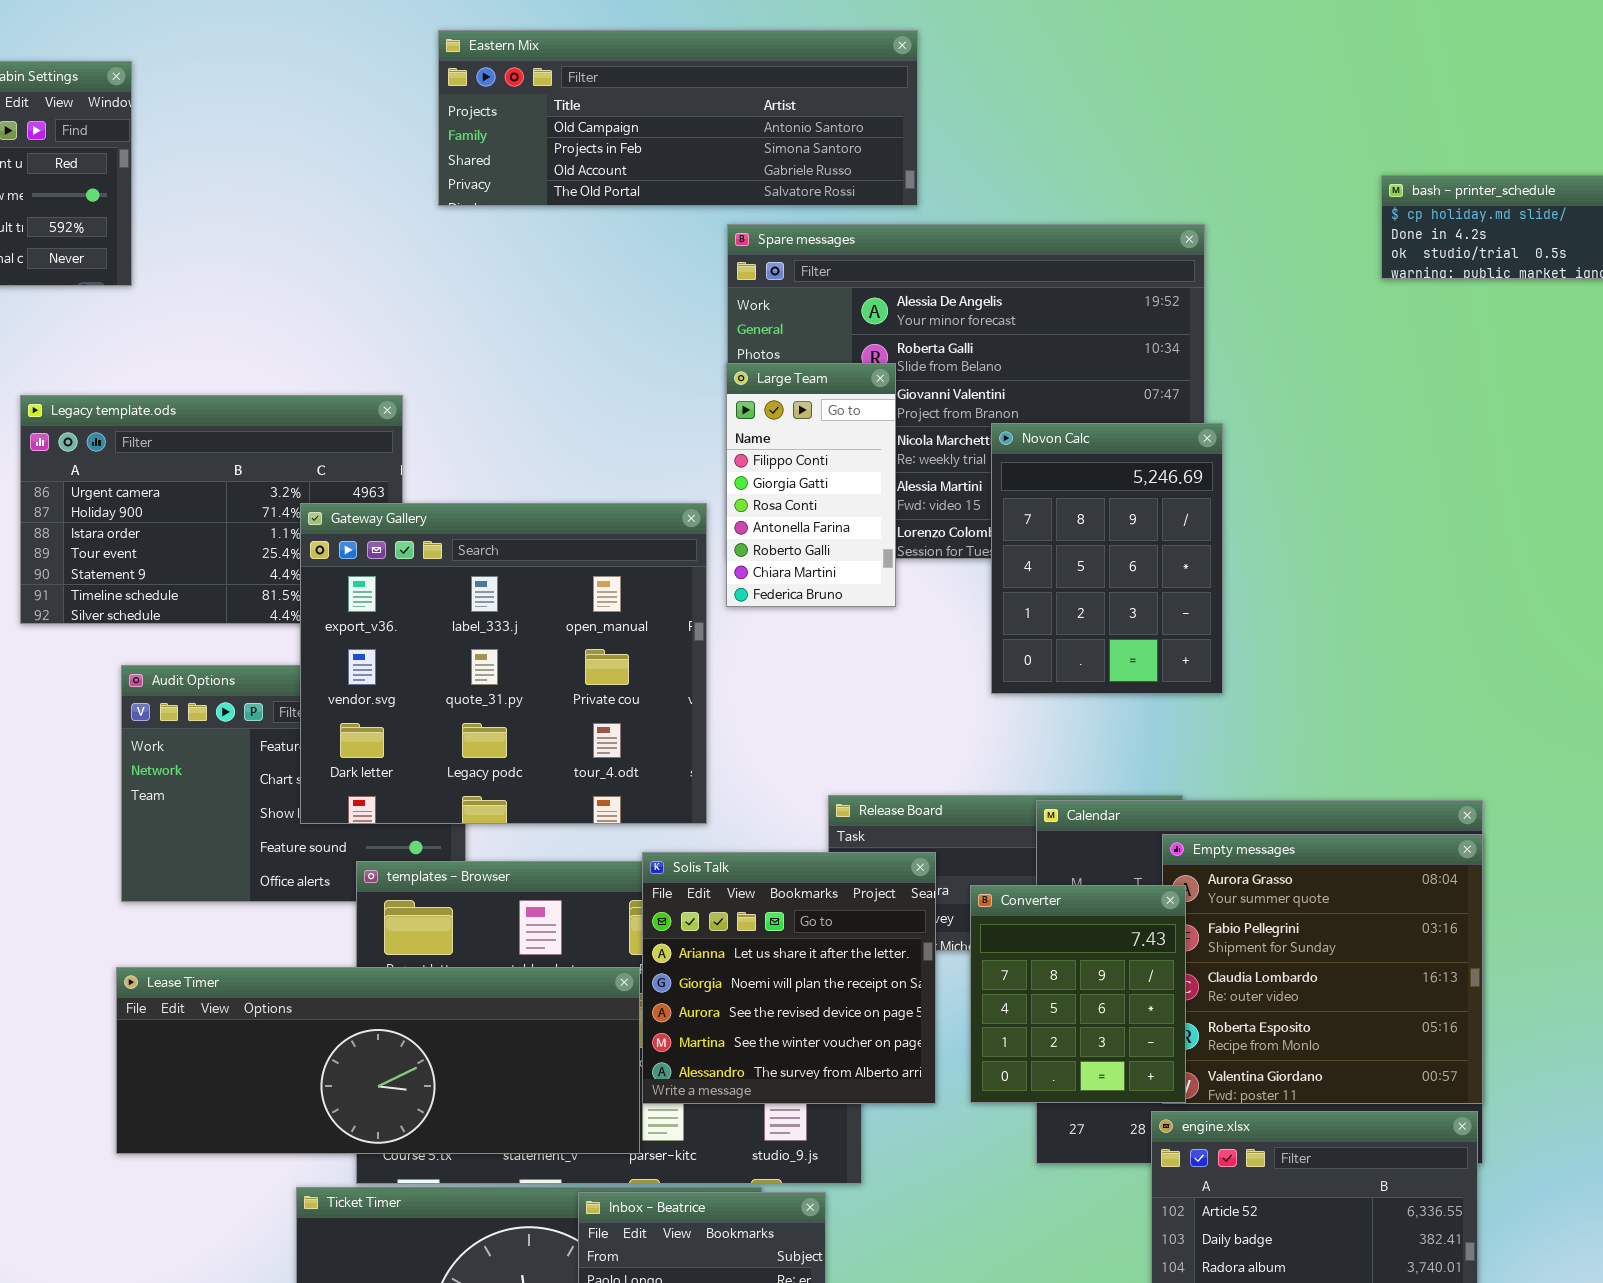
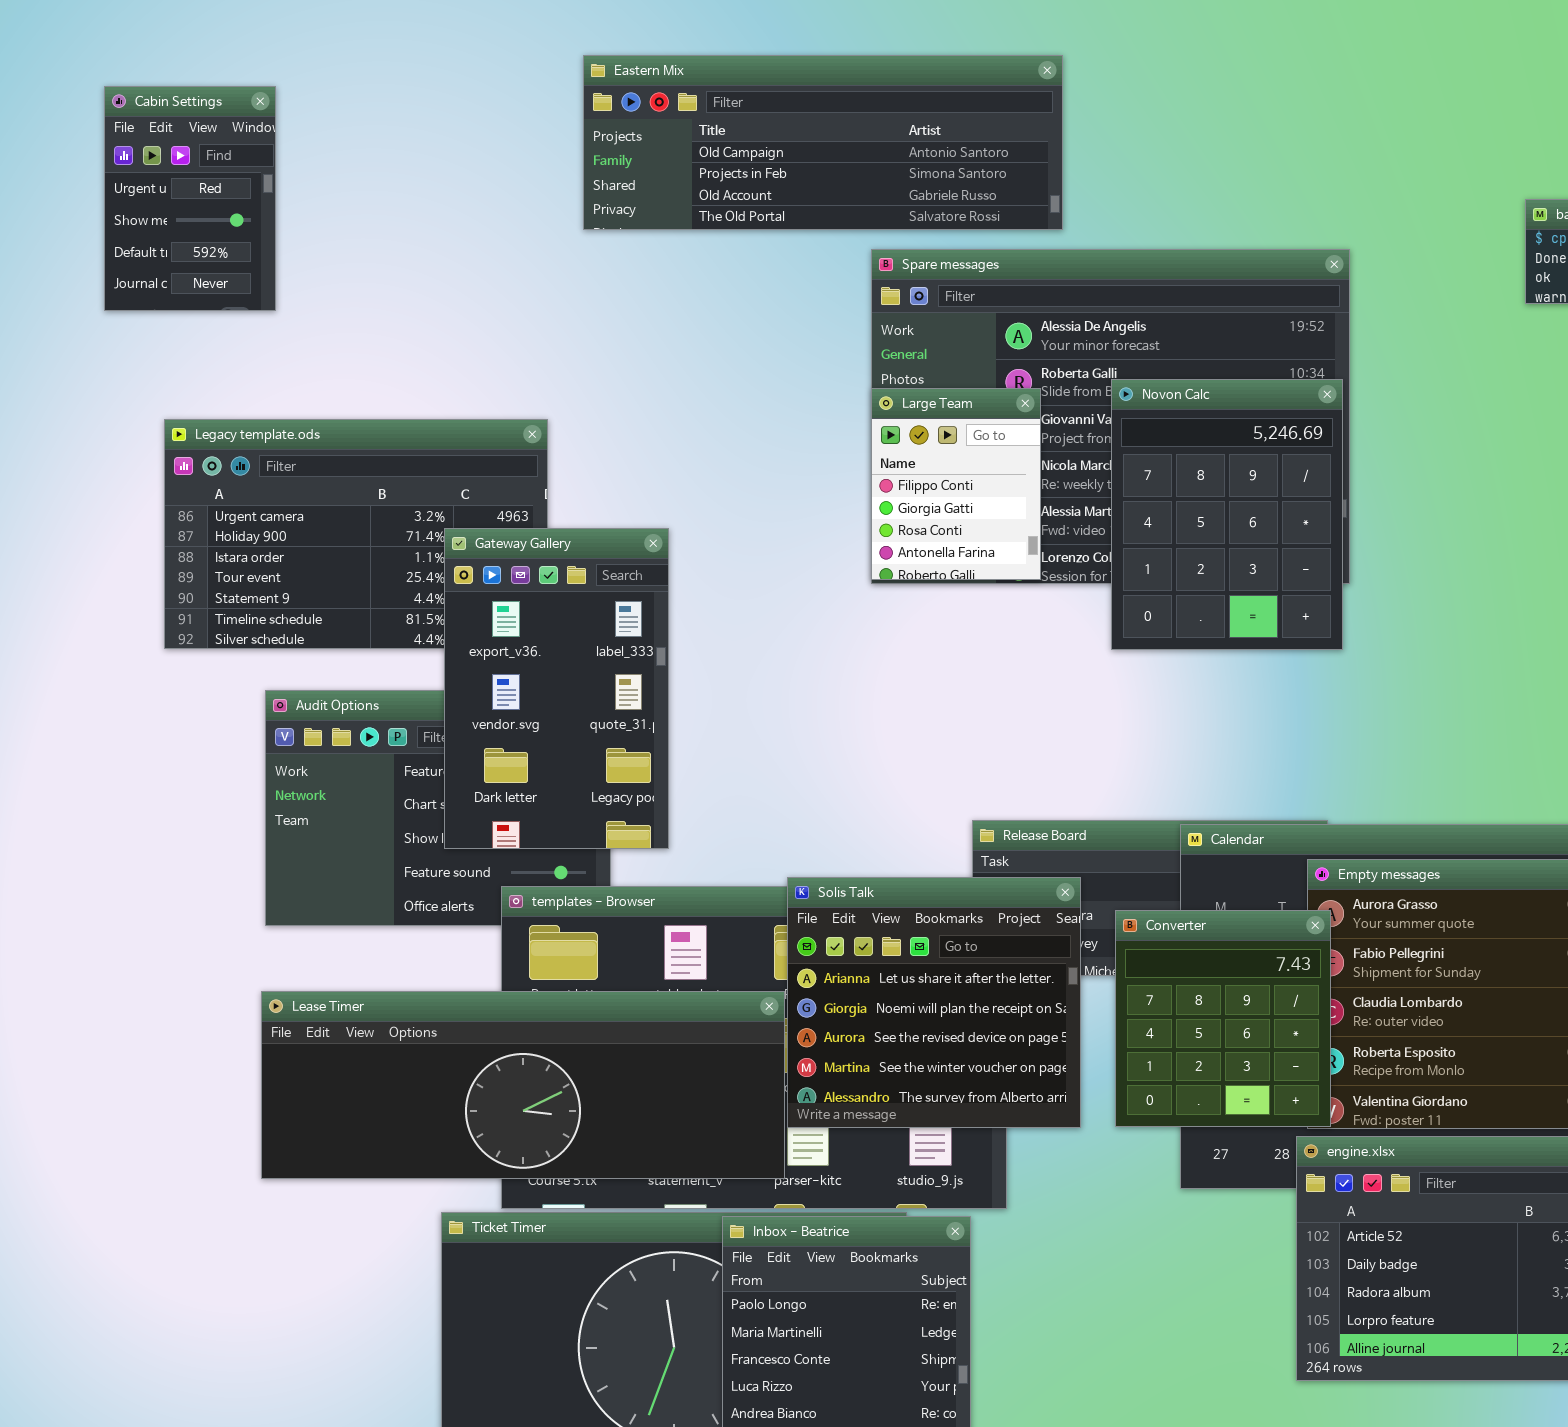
Large Team: [726,363,896,607] -> [871,388,1041,580], resized
Novon Calc: [991,423,1223,694] -> [1111,379,1343,650], moved
Gateway Gallery: [300,503,707,824] -> [444,528,669,849], resized

